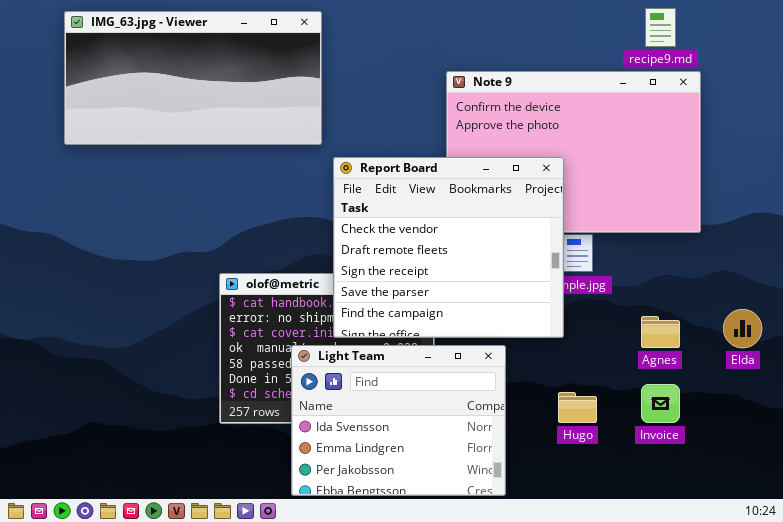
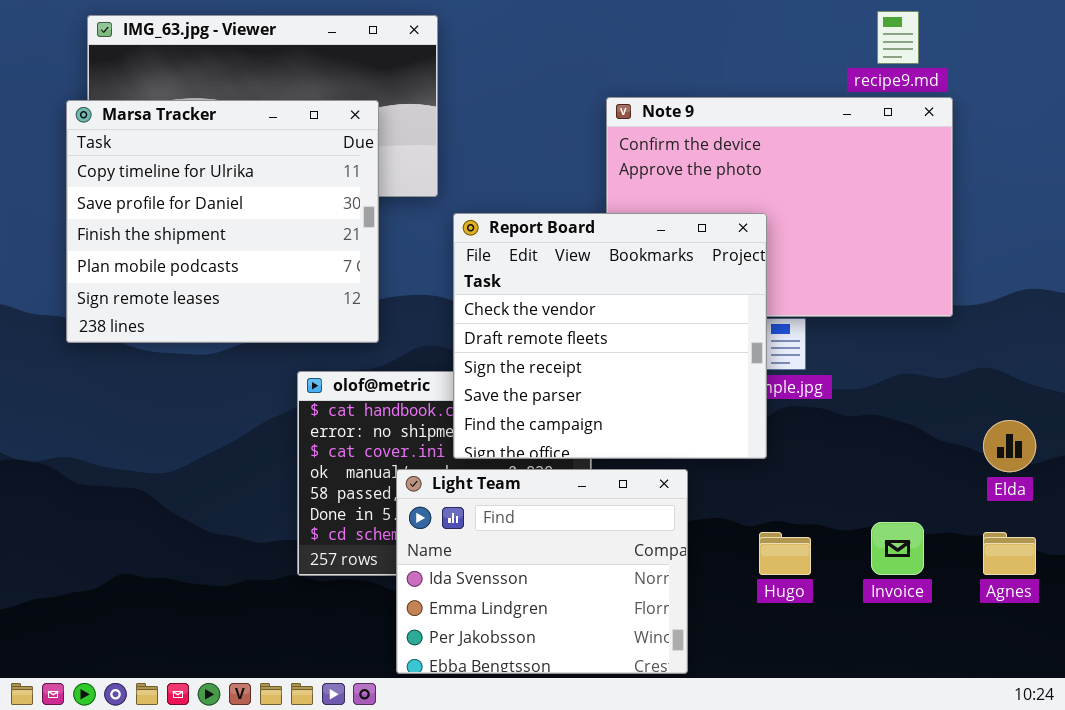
Marsa Tracker: none -> [66,100,379,343], opened
Agnes: [641,316,680,348] -> [983,532,1036,575], moved

